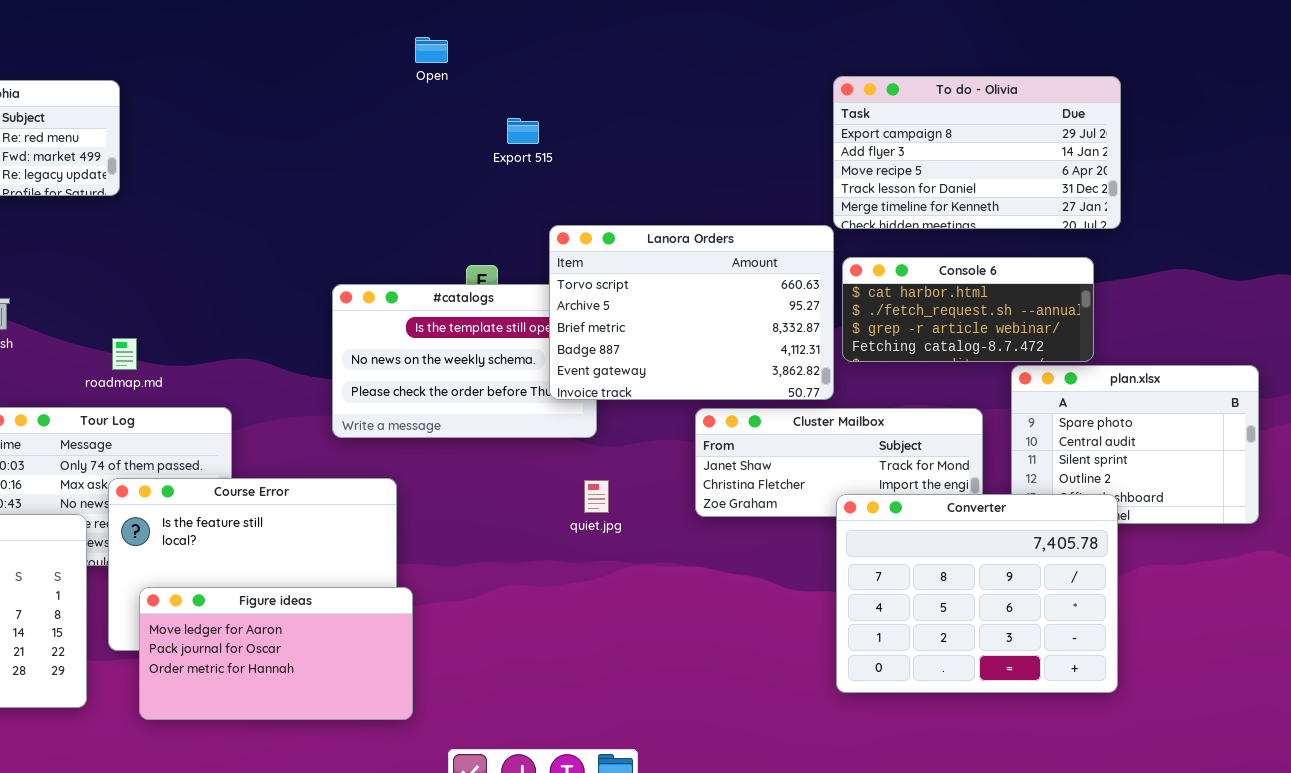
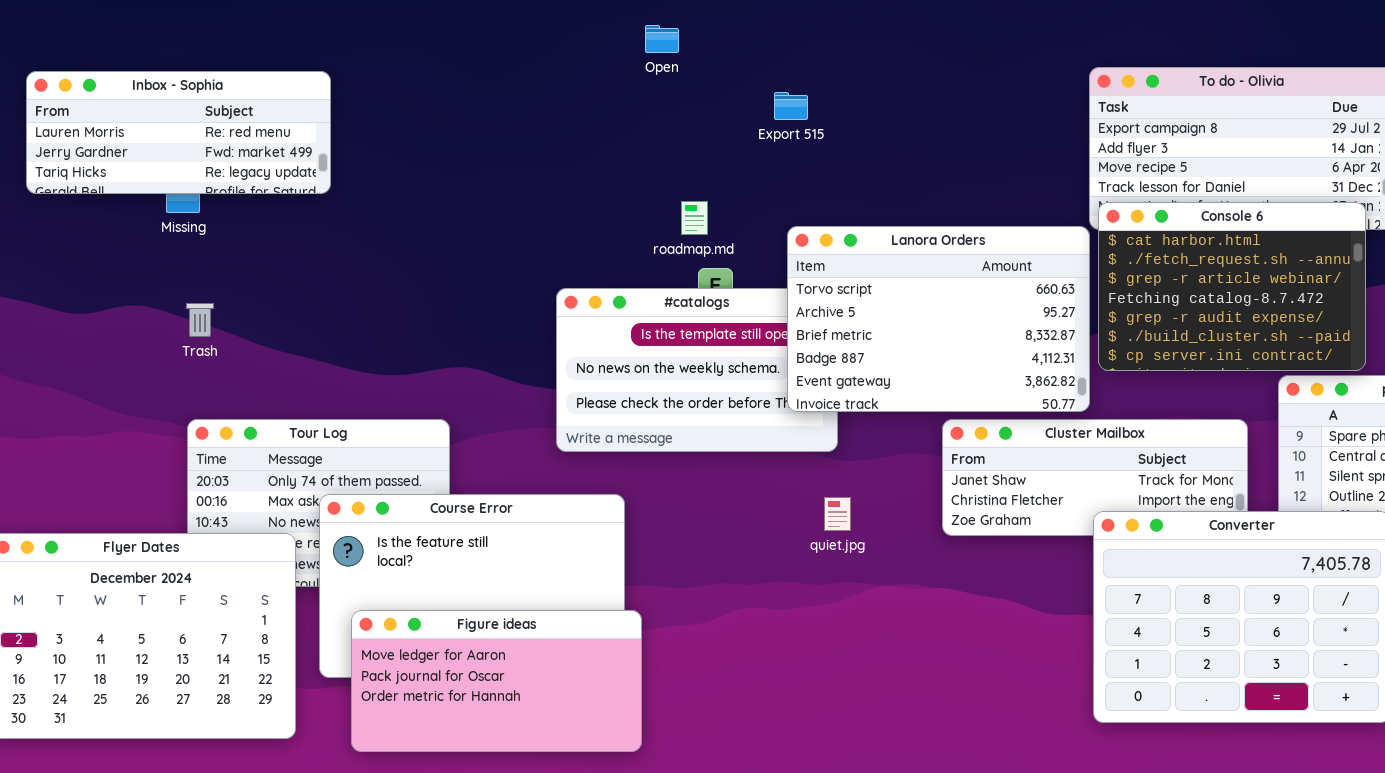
Export 515: [507,118,539,144] -> [774,92,808,120], moved
Console 6: [842,257,1094,362] -> [1098,202,1366,371], resized
roadmap.md: [112,338,137,370] -> [681,201,708,235], moved

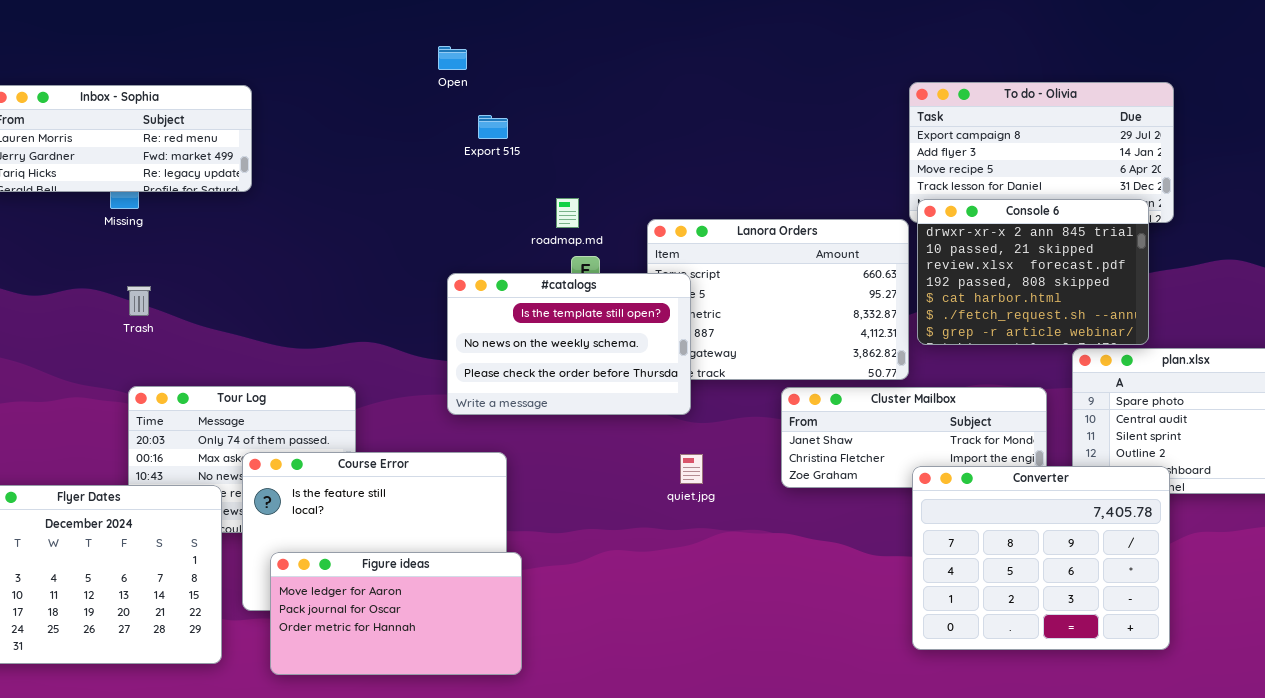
Open: [645,25,679,53] -> [438,46,467,70], moved
Export 515: [774,92,808,120] -> [478,115,508,139], moved
Console 6: [1098,202,1366,371] -> [917,199,1149,345], scrolled up 4 rows
#catalogs: [556,288,838,452] -> [447,273,691,415], raised

